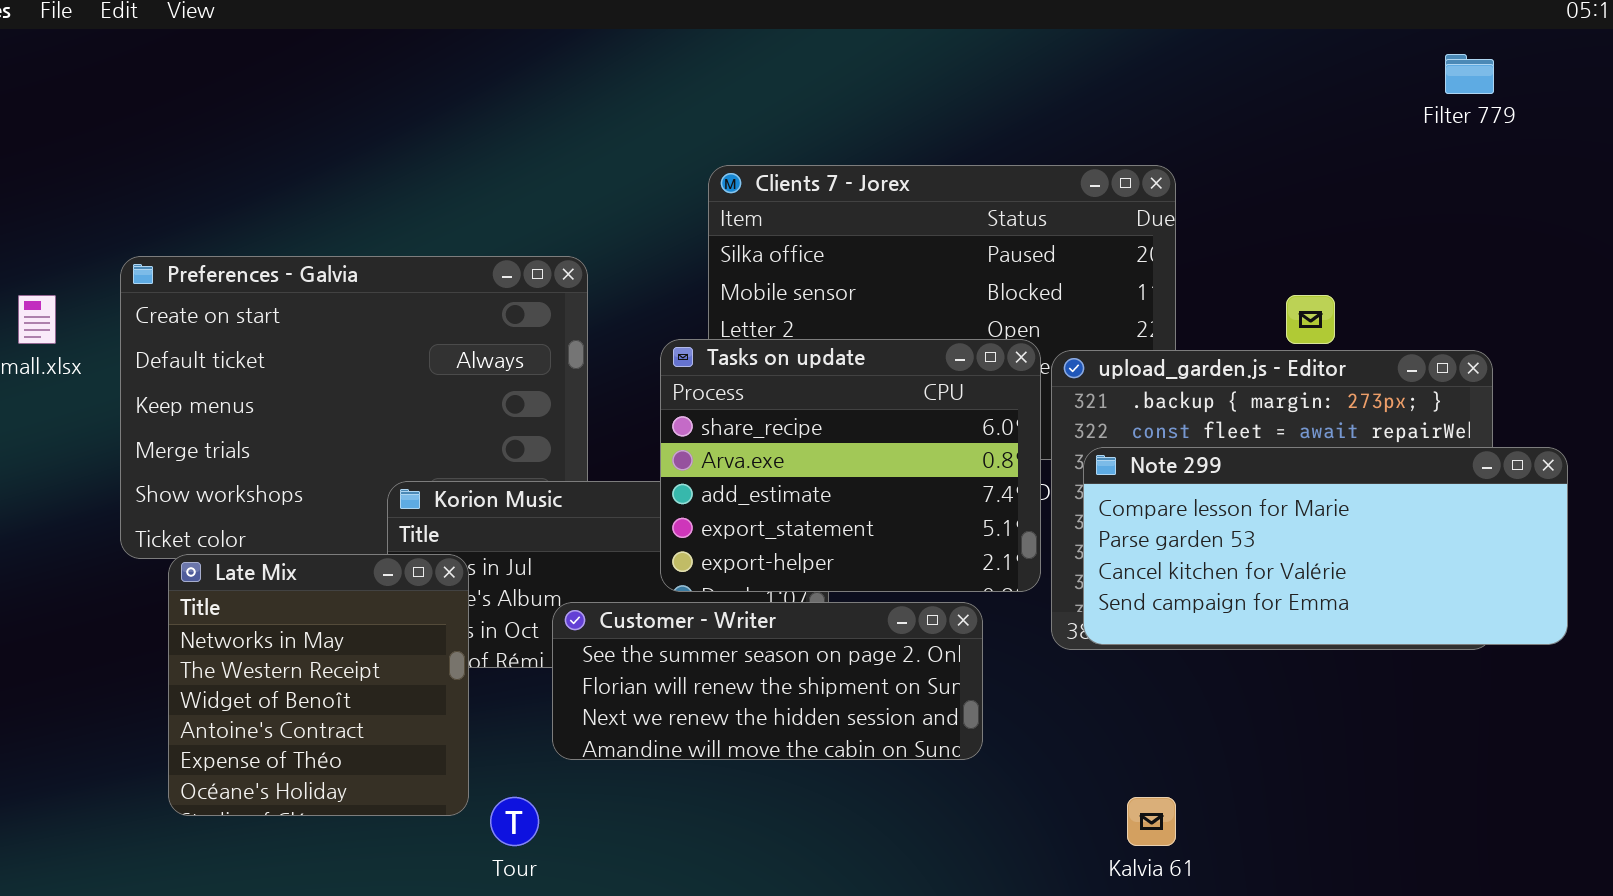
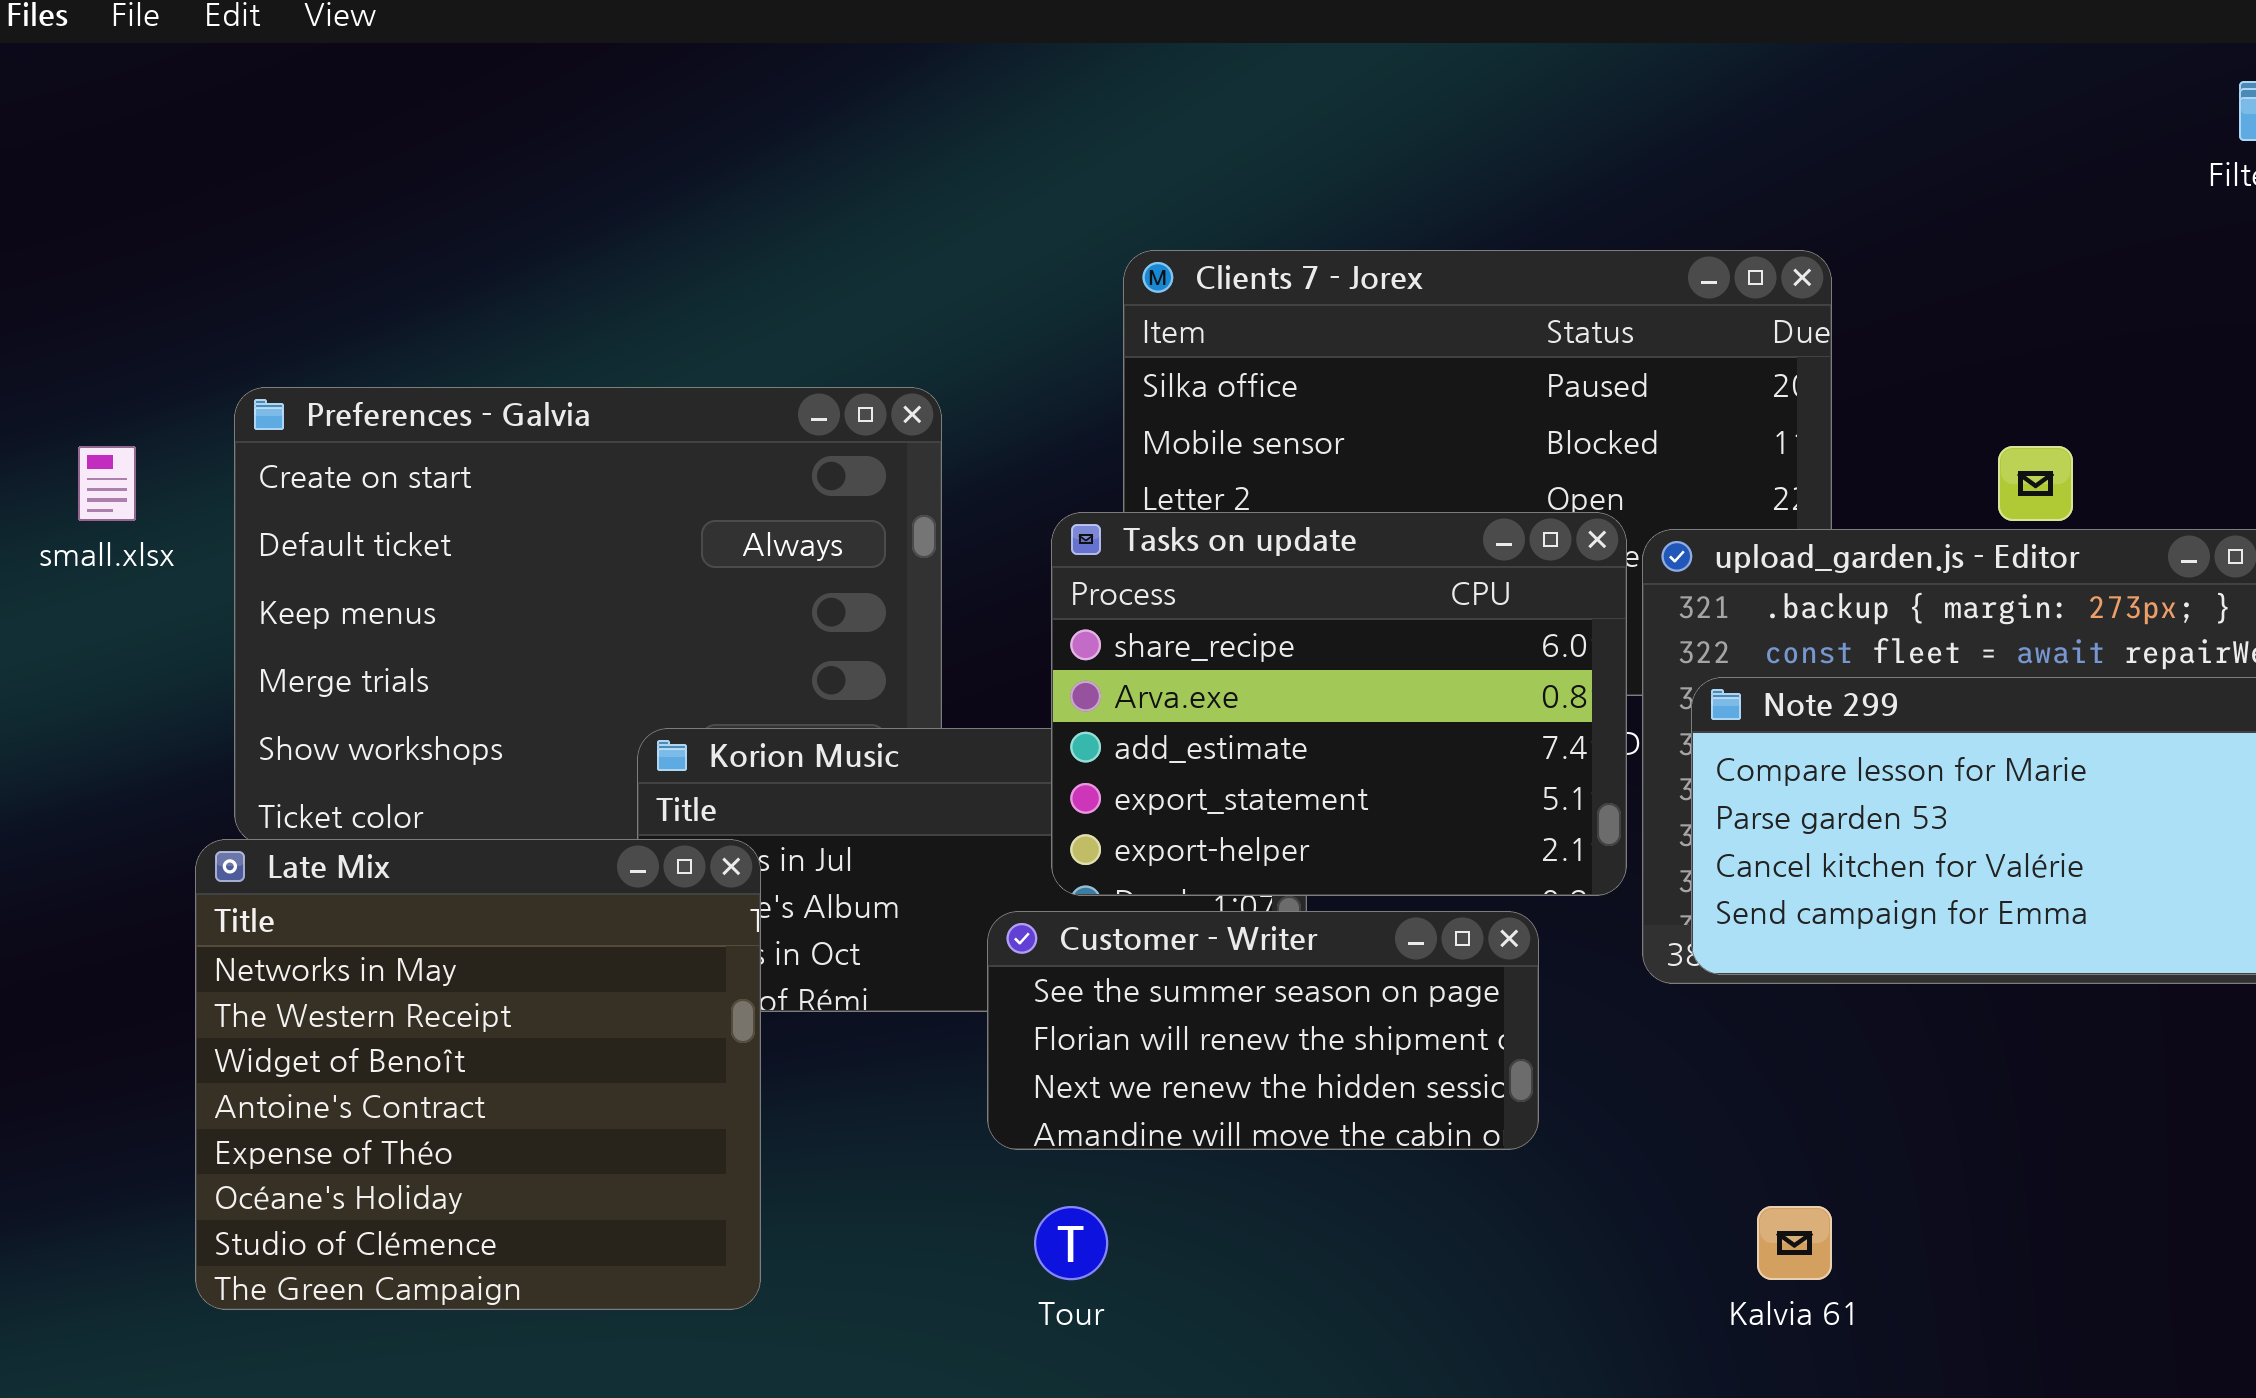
Late Mix: [168,554,469,816] -> [195,839,761,1310], resized
Customer - Writer: [552,602,983,760] -> [987,911,1539,1150], resized
Tour: [490,797,539,846] -> [1034,1206,1108,1280], moved

